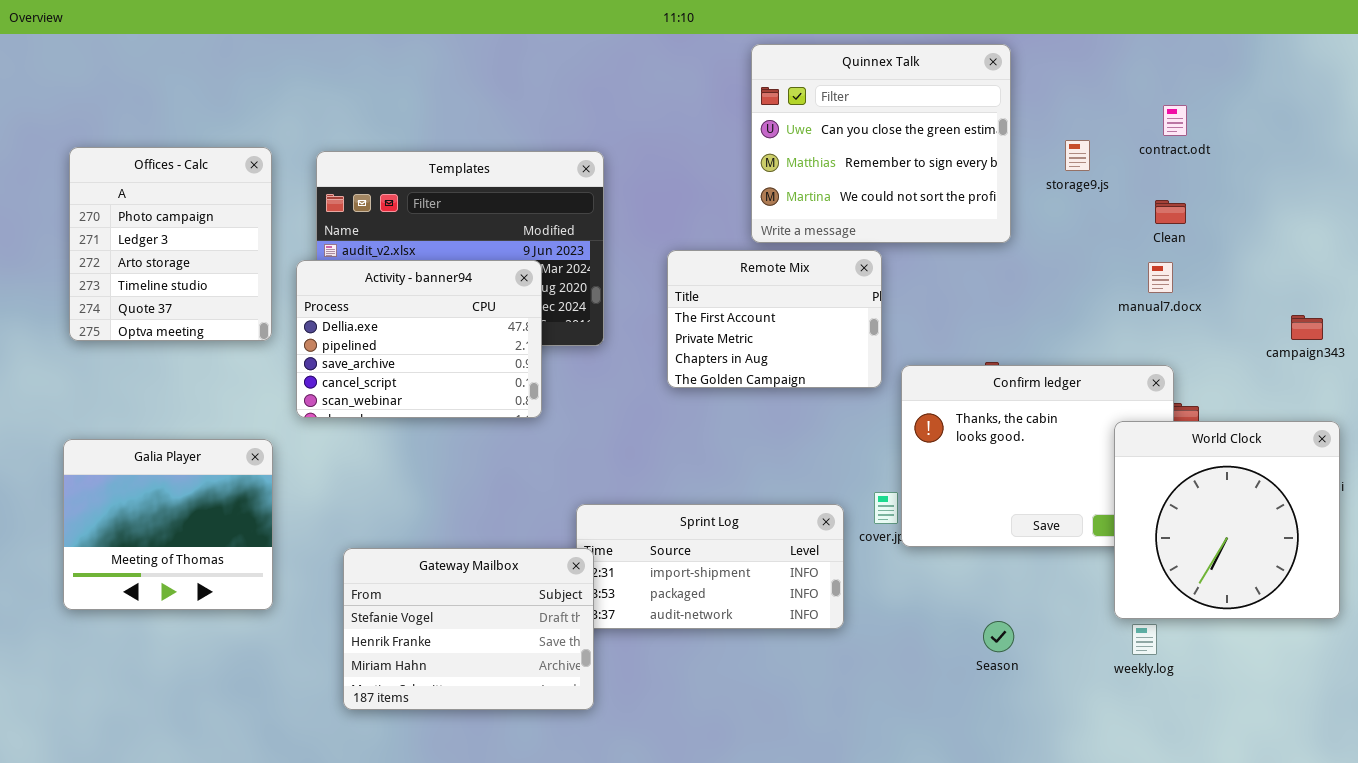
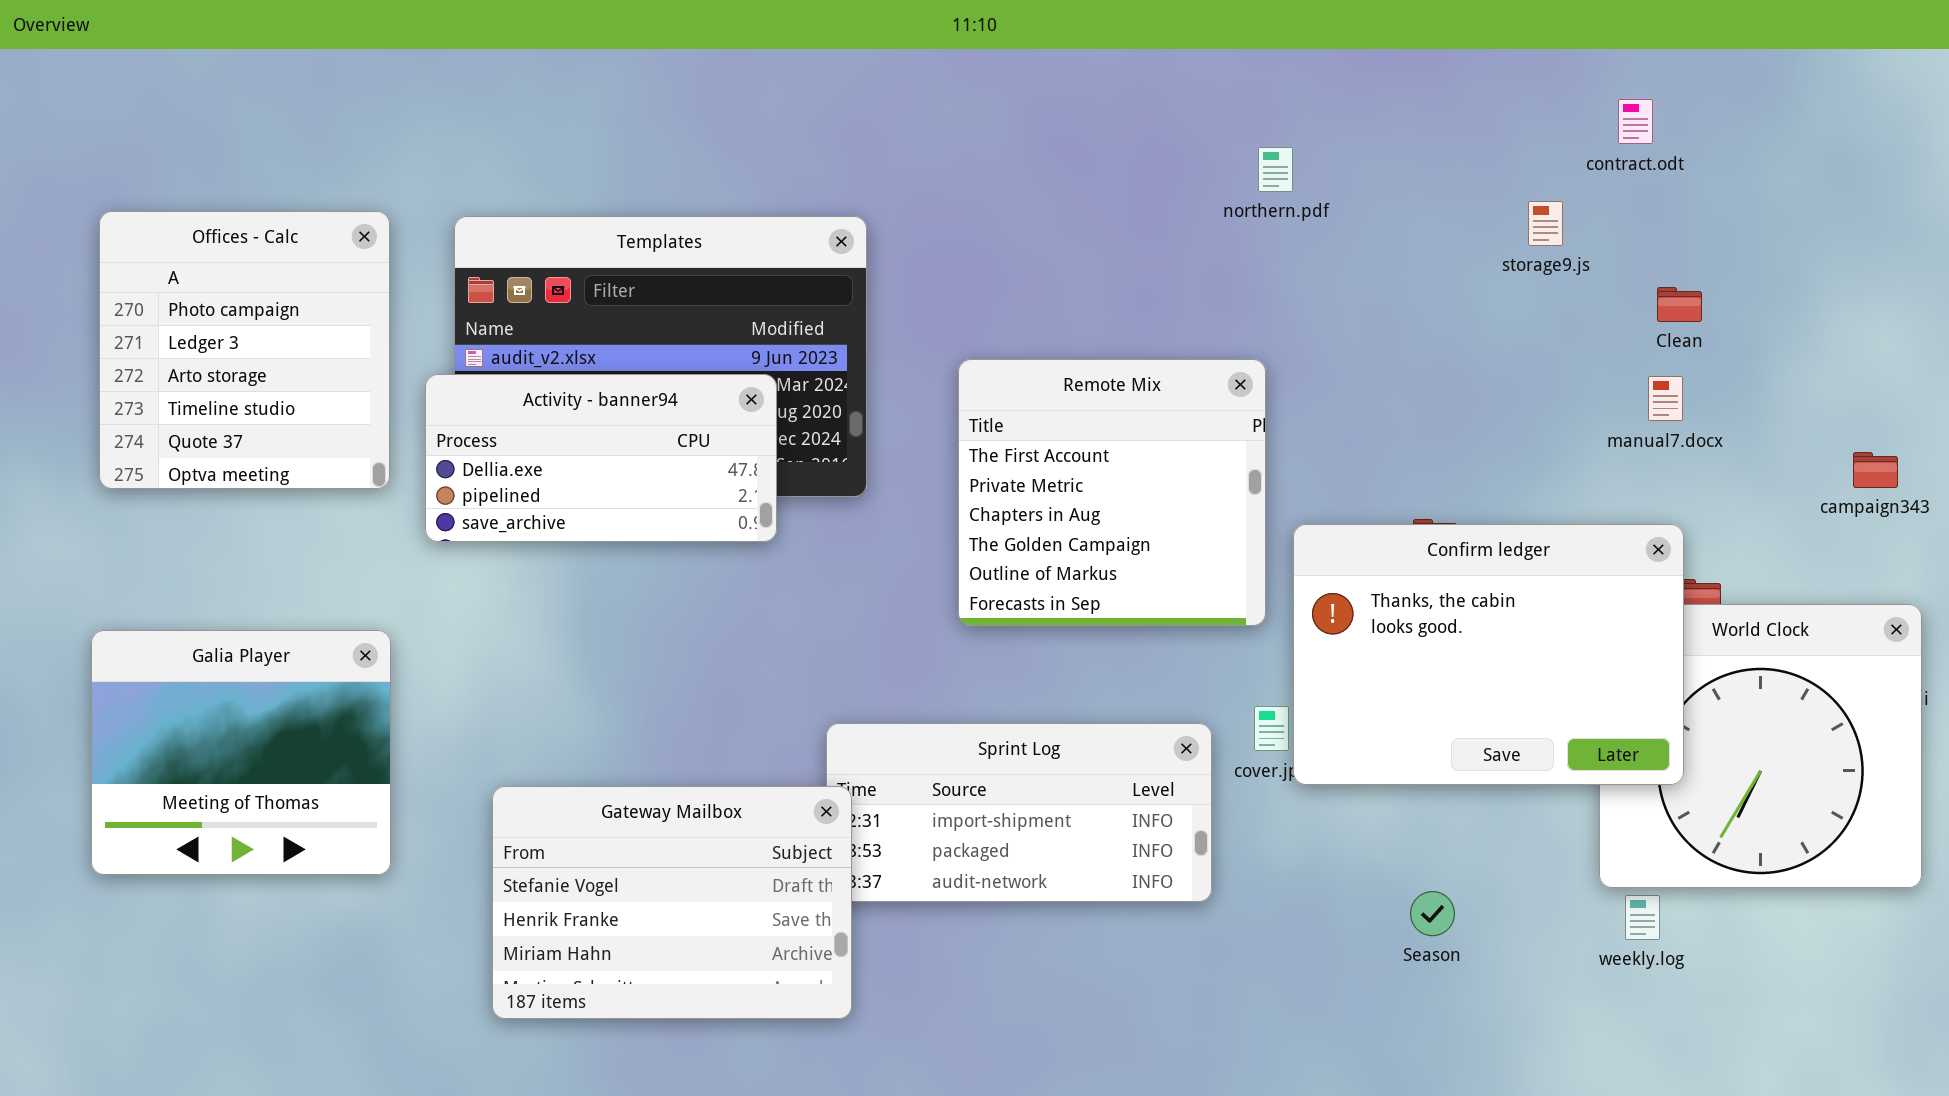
Quinnex Talk: [751,44,1011,243] -> none, closed
contract.odt: [1163,105,1187,136] -> [1618,99,1653,144], moved
Remote Mix: [667,250,882,388] -> [958,359,1266,626], resized
Activity - banner94: [296,260,542,418] -> [425,374,777,542], resized
Confirm ledger: [901,365,1174,547] -> [1293,524,1684,785], raised

